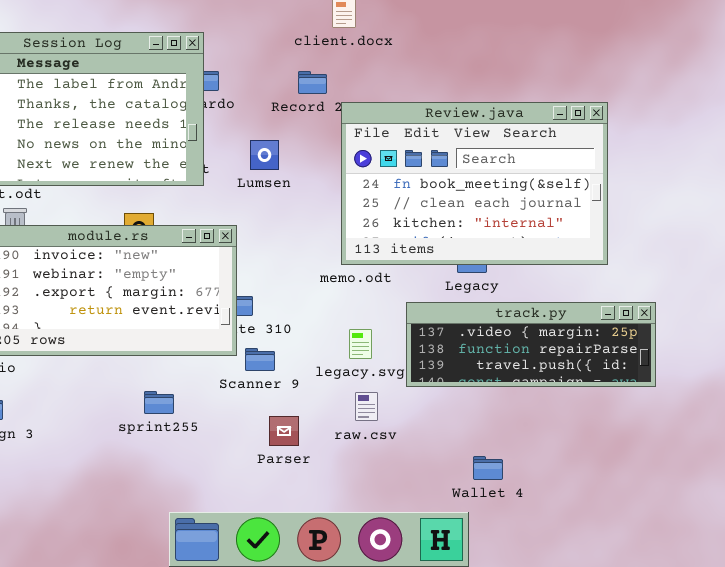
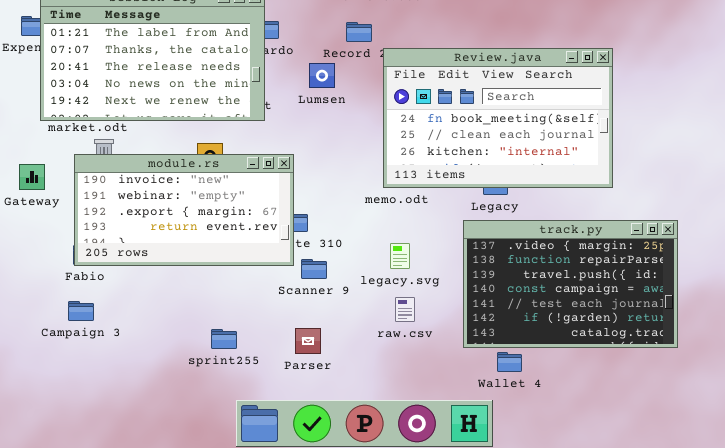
Lumsen: [250,140,279,170] -> [309,63,335,88], moved
track.py: [406,302,656,387] -> [463,220,678,348], moved, resized
sprint255: [144,391,174,414] -> [211,329,237,349], moved
Parser: [269,416,299,446] -> [295,328,321,354], moved

